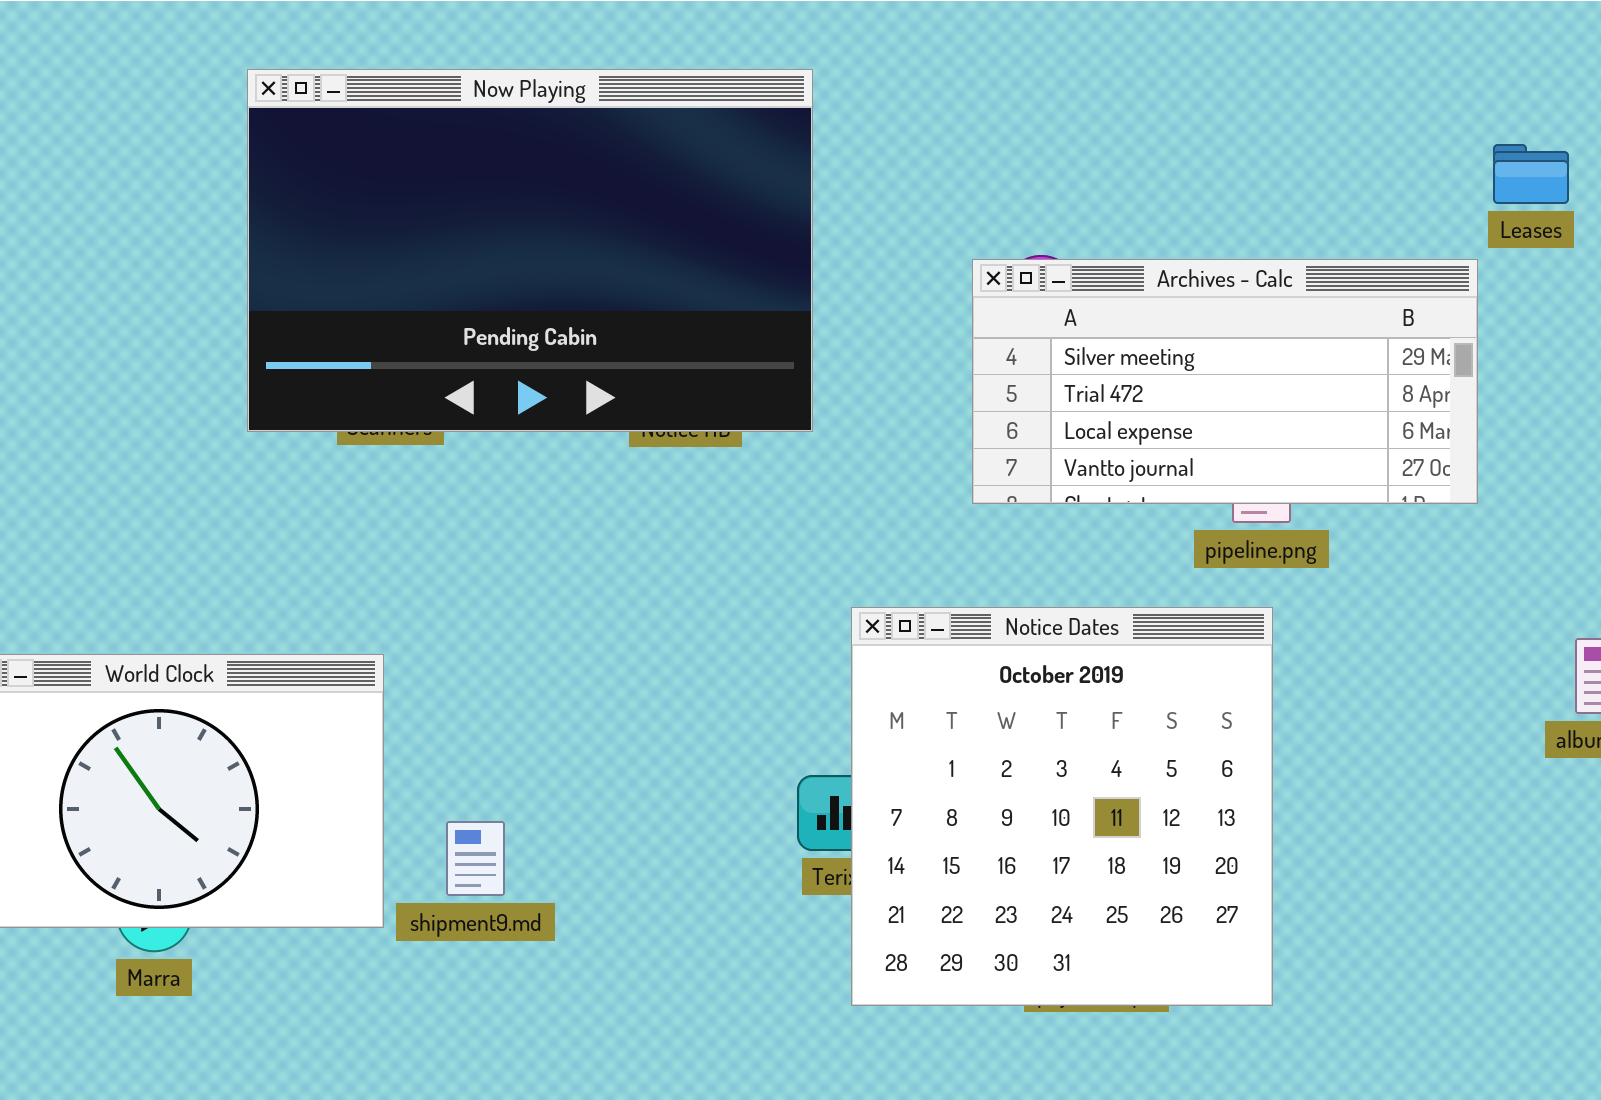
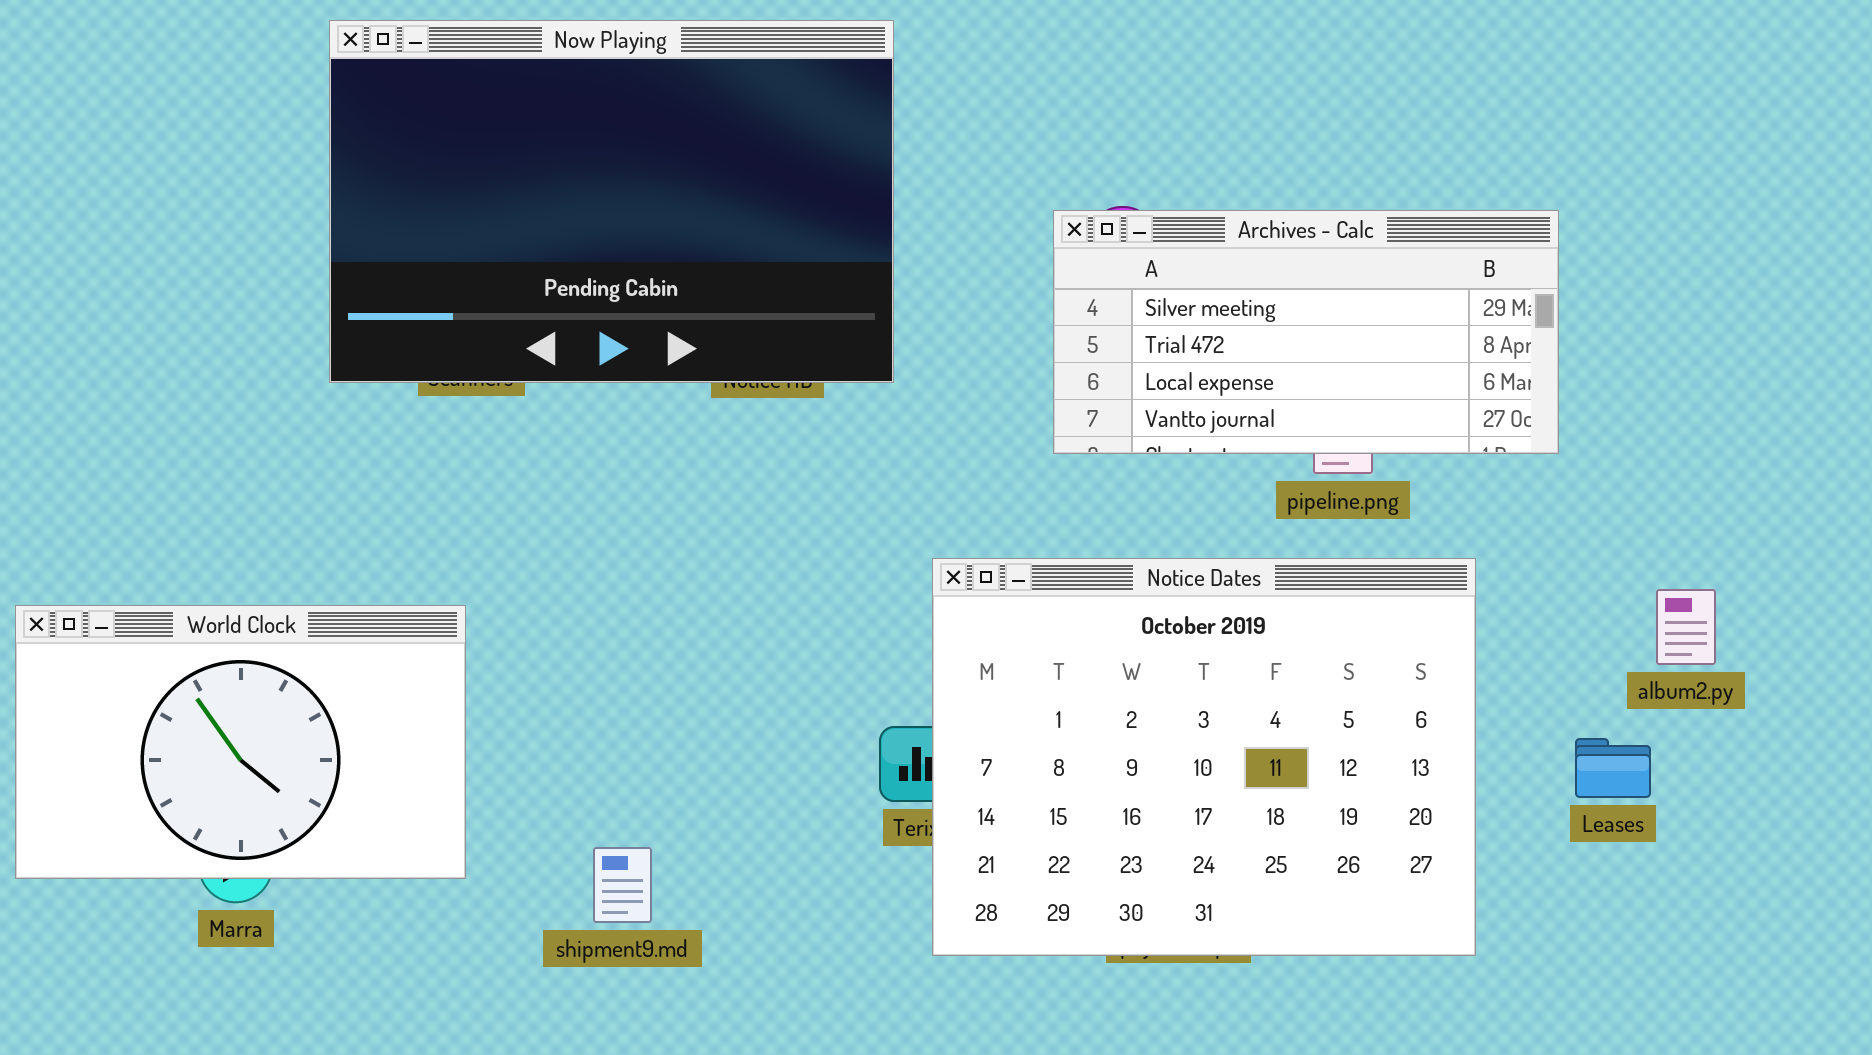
Leases: [1493,144,1569,204] -> [1575,738,1651,798], moved
Notice Dates: [851,607,1273,1006] -> [932,558,1476,956], resized
shipment9.md: [446,821,505,896] -> [593,847,652,923], moved

